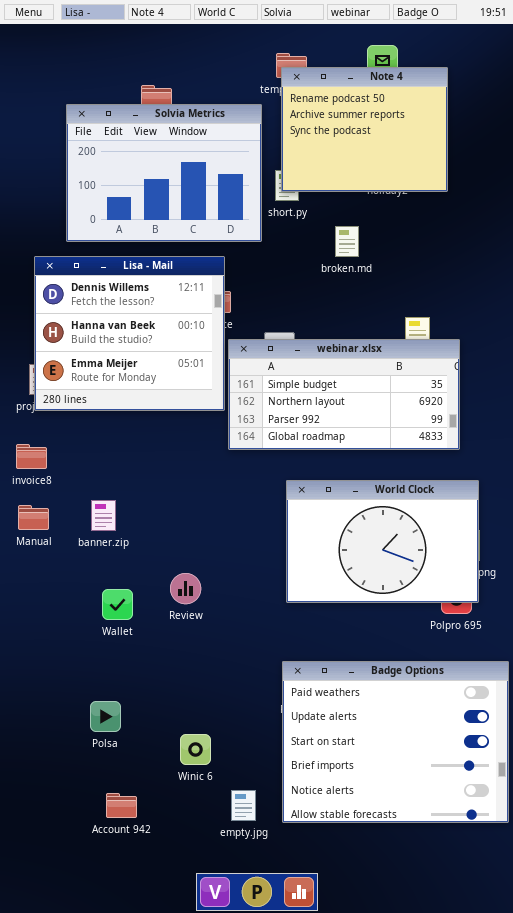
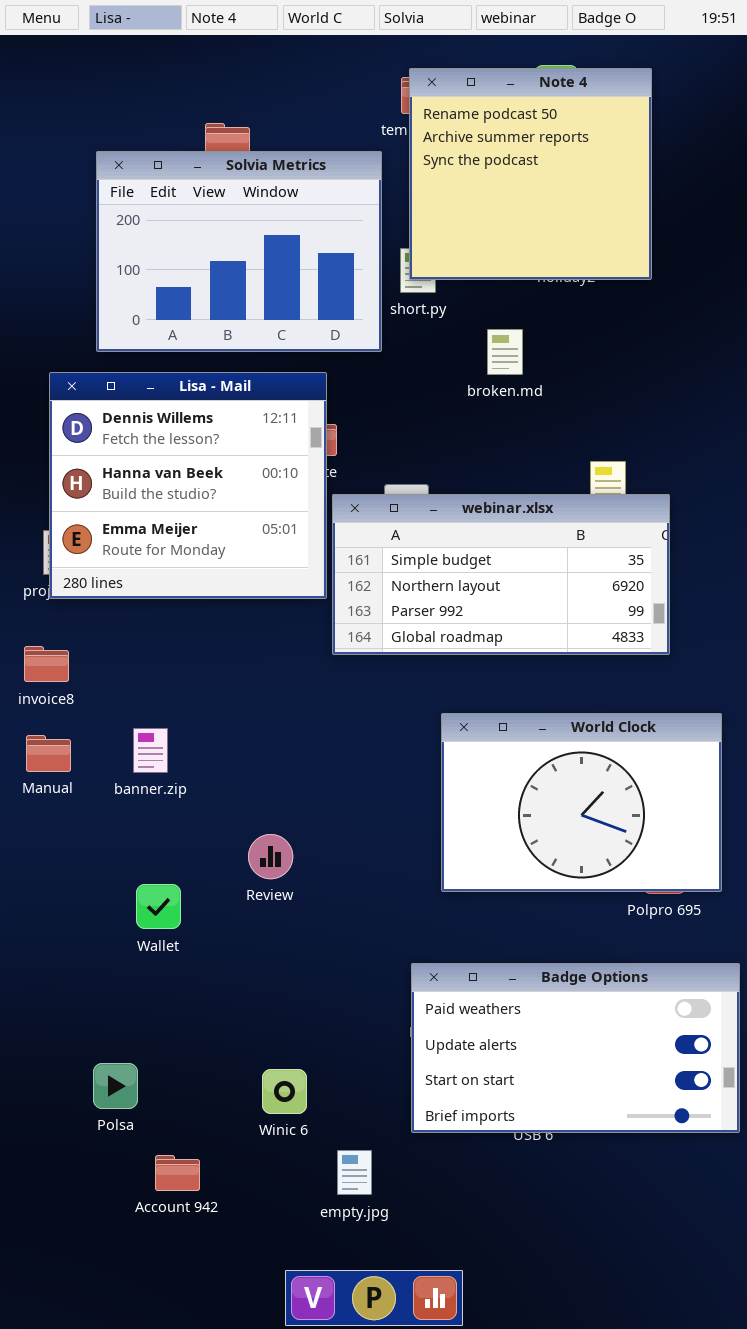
Note 4: [281,67,448,192] -> [409,68,652,280], resized
World Clock: [286,480,479,603] -> [441,713,722,892], moved
Wallet: [102,589,133,620] -> [136,884,181,929], moved
Badge Options: [282,661,509,823] -> [411,963,740,1133], resized
Polsa: [90,701,121,732] -> [93,1063,138,1109], moved

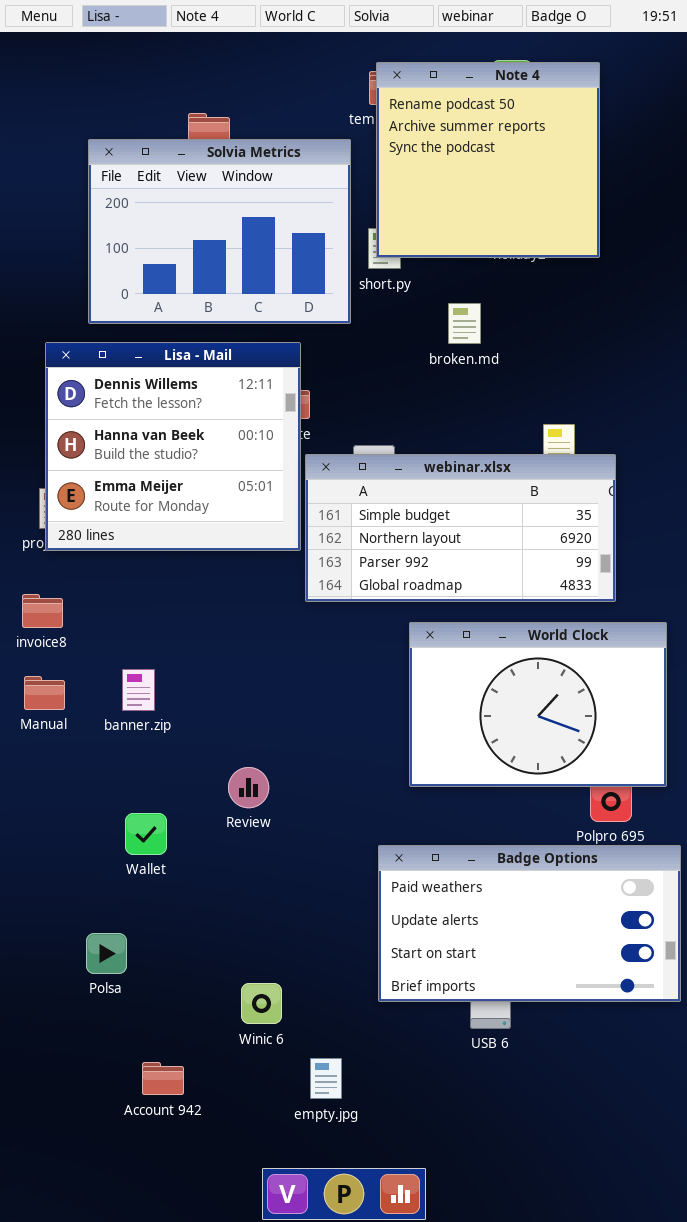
World Clock: [441,713,722,892] -> [409,622,667,787], moved
Badge Options: [411,963,740,1133] -> [378,845,681,1002], moved
Polsa: [93,1063,138,1109] -> [86,933,127,974], moved

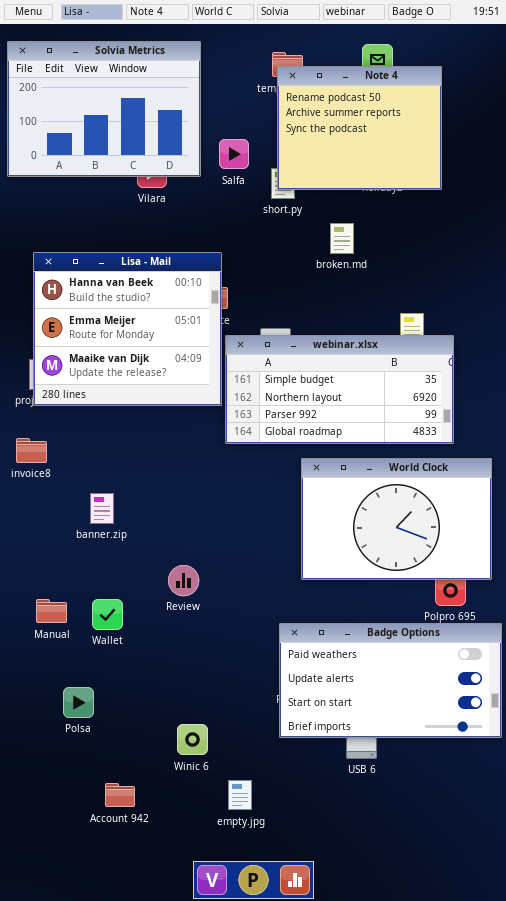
Note 4: [376,62,600,258] -> [277,66,442,190], resized
Solvia Metrics: [88,139,351,324] -> [7,41,201,177], moved
Lisa - Mail: [45,342,301,551] -> [33,252,222,406], scrolled down 1 row
Manual: [24,676,65,710] -> [36,599,67,623], moved

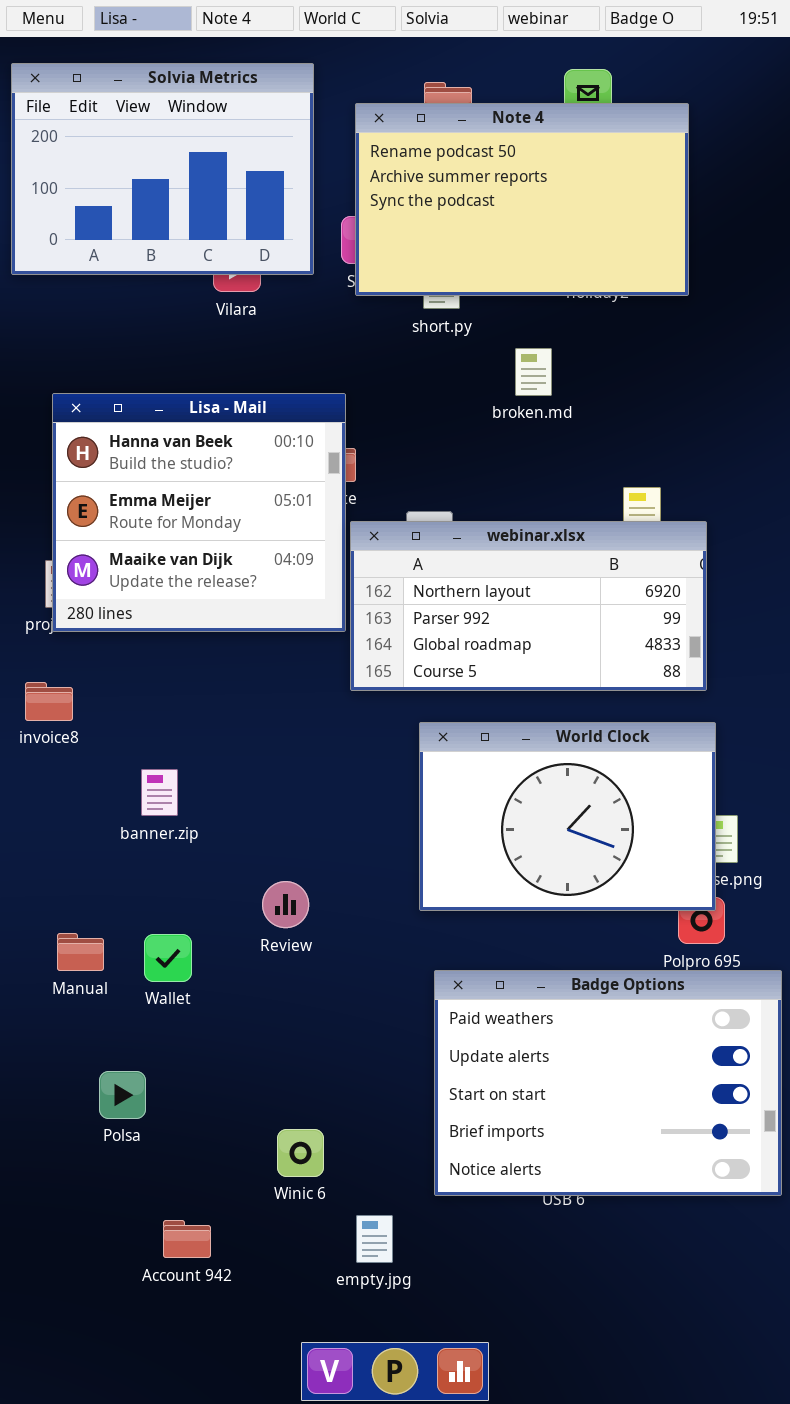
Note 4: [277,66,442,190] -> [355,103,689,296], resized
webinar.xlsx: [225,335,454,444] -> [350,521,707,691], scrolled down 1 row
World Clock: [301,458,492,580] -> [419,722,716,911], moved
Badge Options: [279,623,502,738] -> [434,970,782,1196], resized

